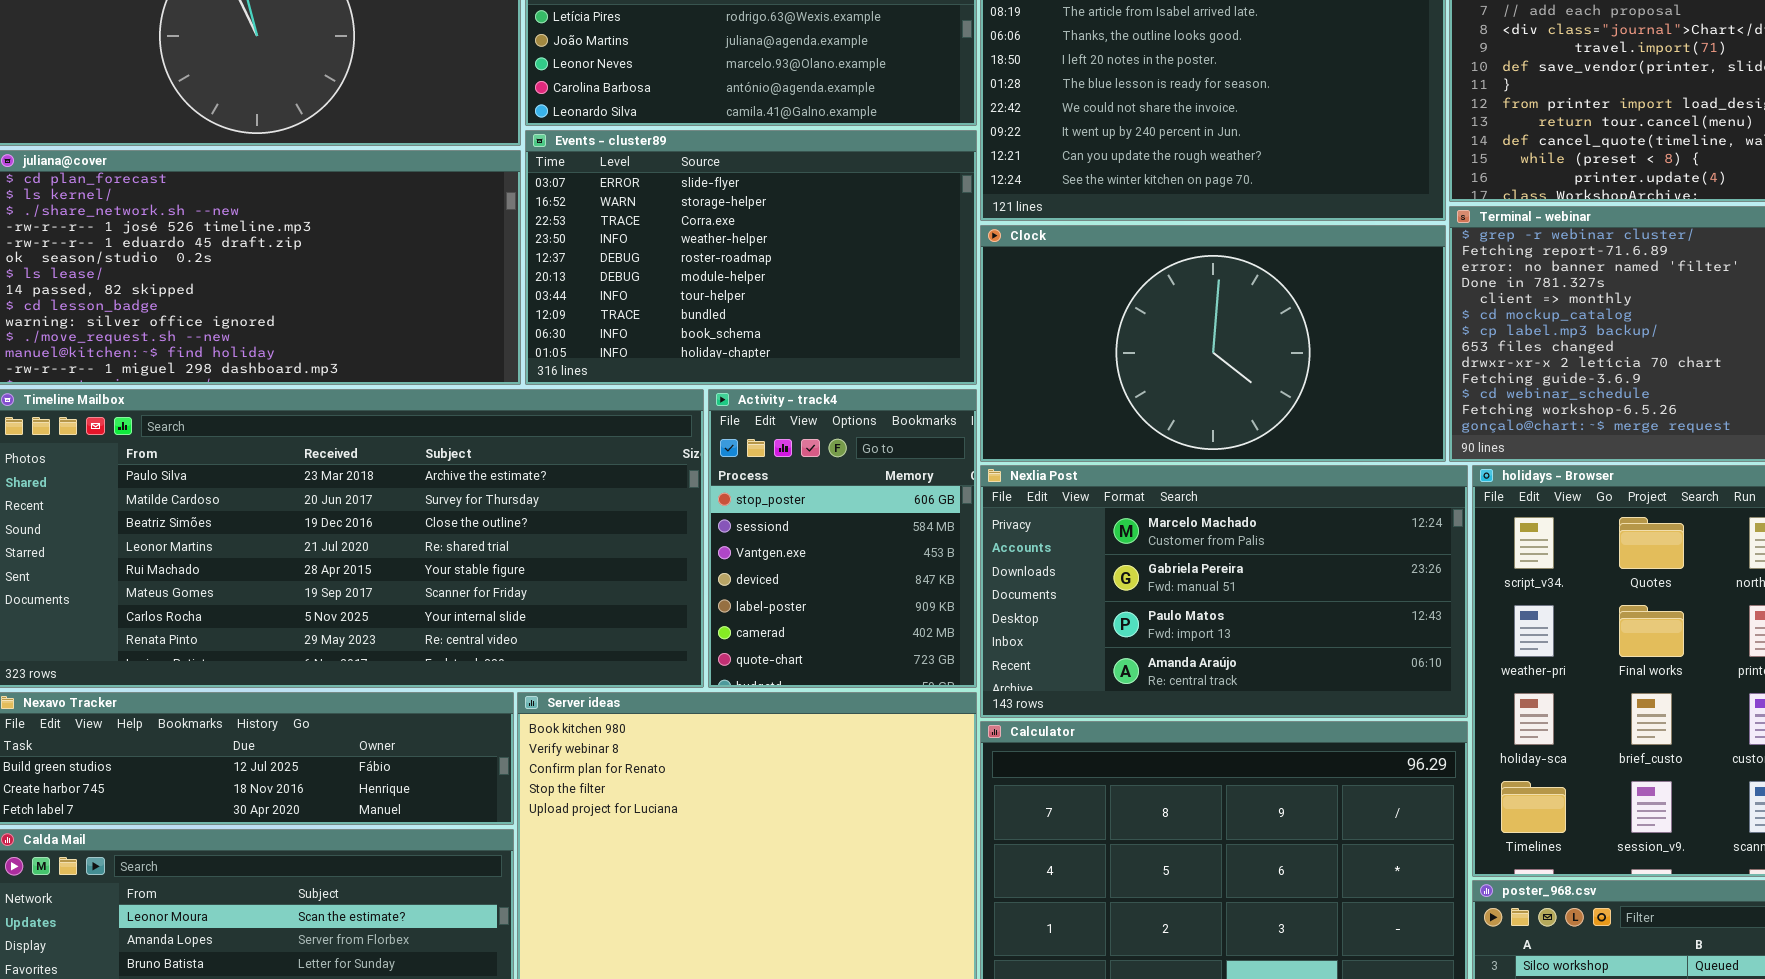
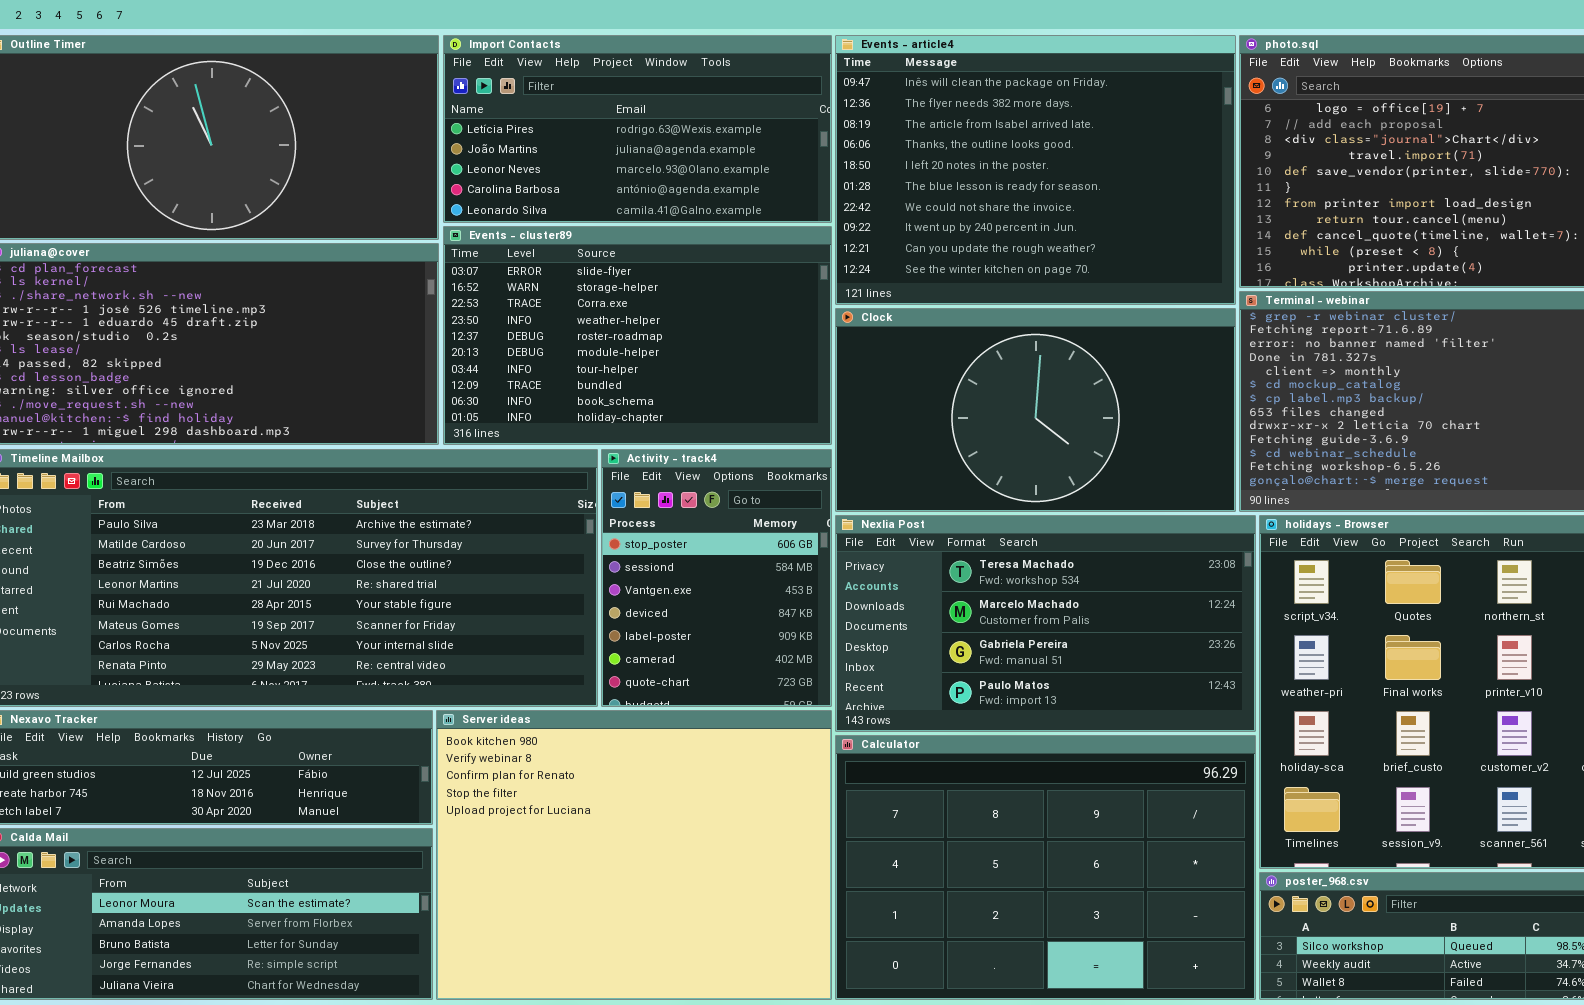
Nexlia Post: [980,465,1468,718] -> [835,515,1256,732], scrolled up 1 row

